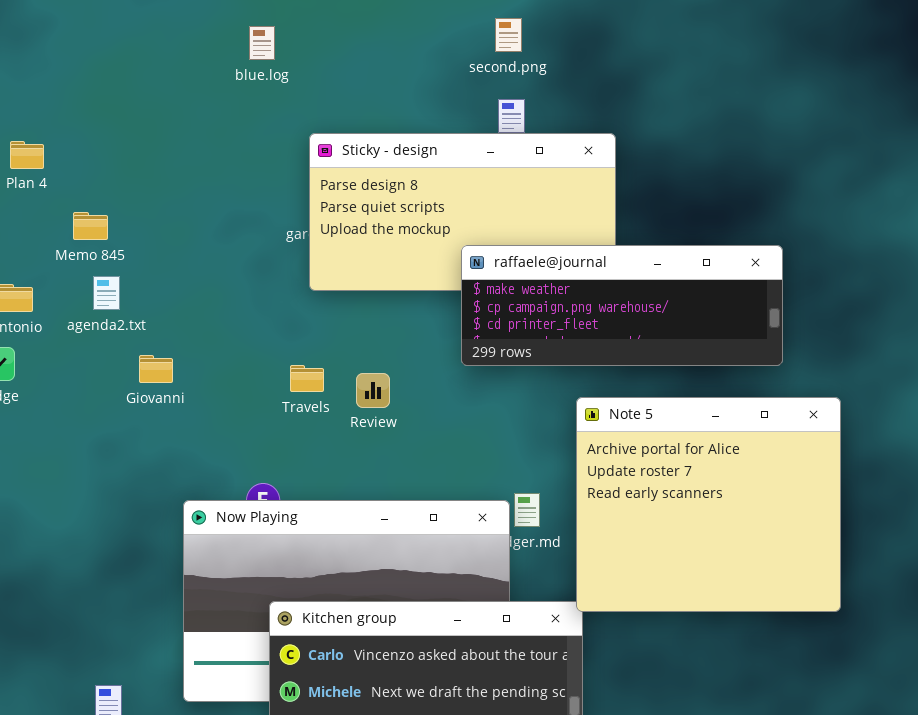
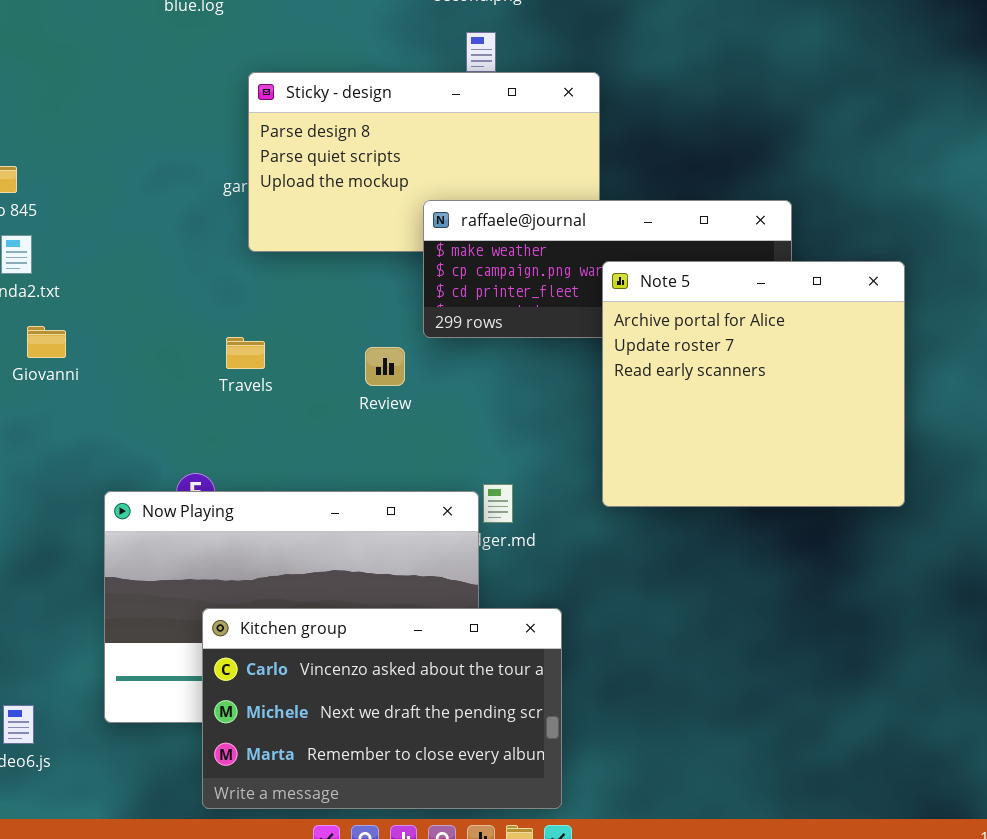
Giovanni: [139,355,173,383] -> [27,326,66,358], moved
Review: [356,373,390,408] -> [365,347,405,386], moved
Note 5: [576,397,841,612] -> [602,261,905,507], moved

